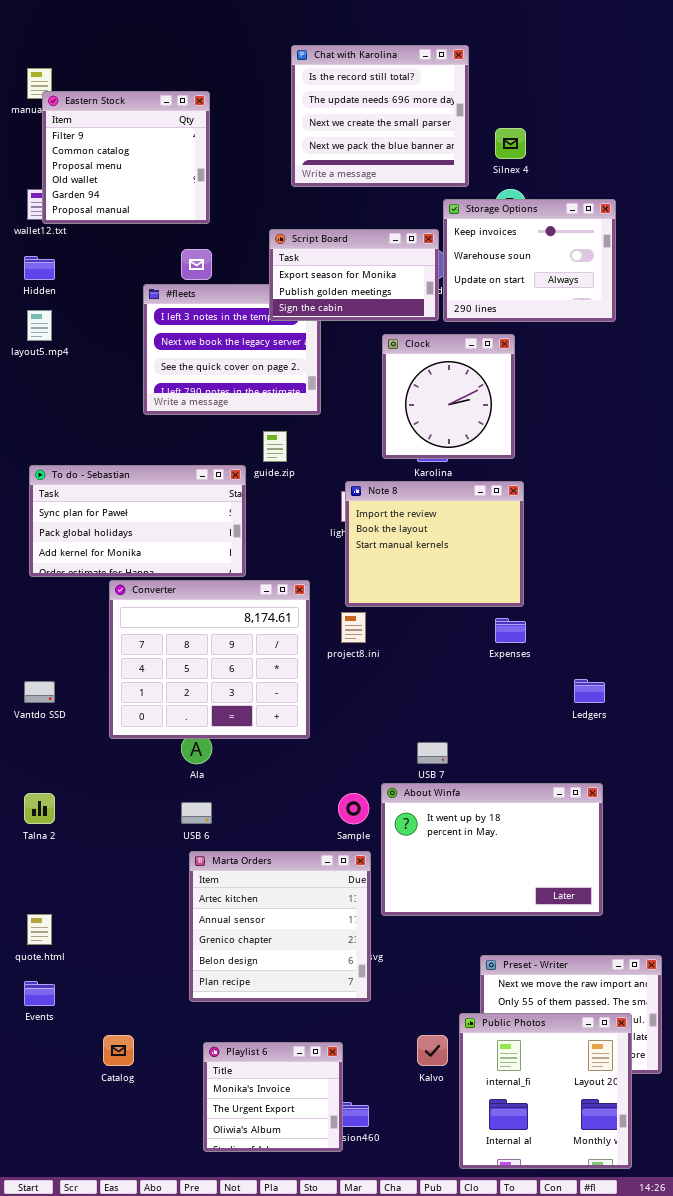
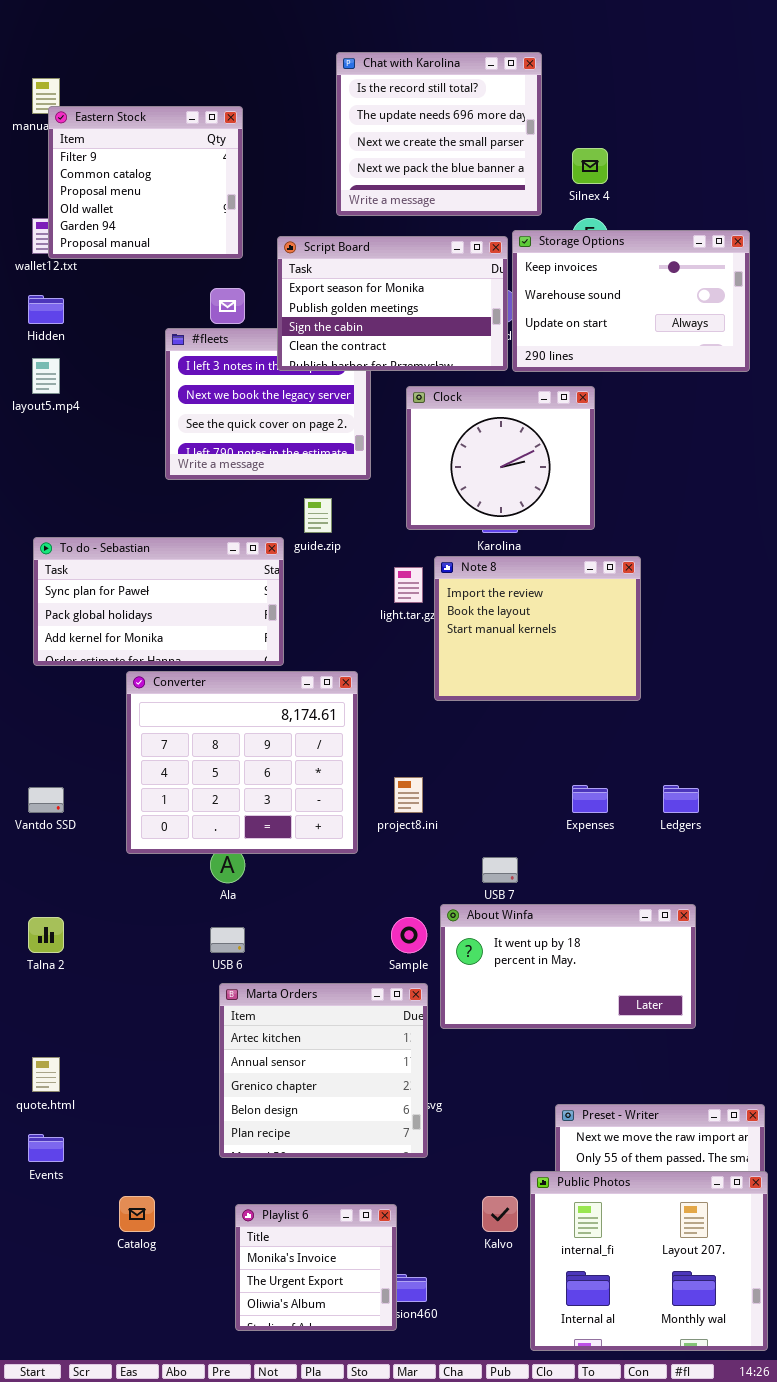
Storage Options: [443,199,616,322] -> [512,230,750,372], resized
Script Board: [269,229,439,321] -> [277,236,508,371], resized
Clock: [382,334,515,459] -> [406,386,595,530], resized
Note 8: [345,481,524,607] -> [434,556,641,701], moved
project8.ini: [341,612,366,643] -> [394,777,423,813], moved
Expenses: [495,618,526,643] -> [572,785,608,813], moved
About Winfa: [381,783,603,916] -> [440,904,696,1029], resized
Public Photos: [459,1013,632,1169] -> [530,1171,768,1351], resized

